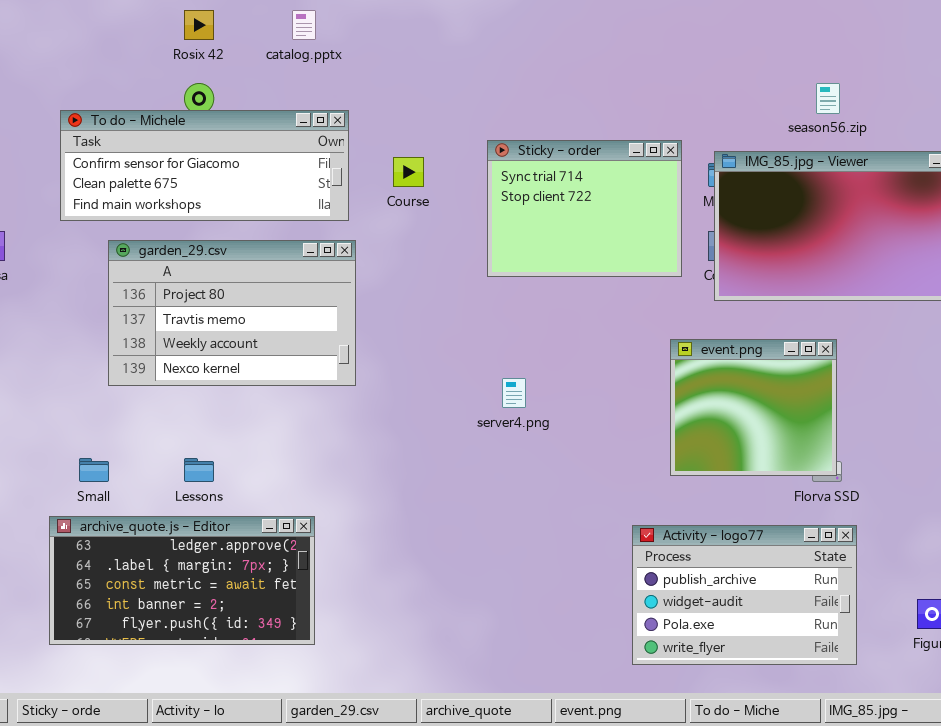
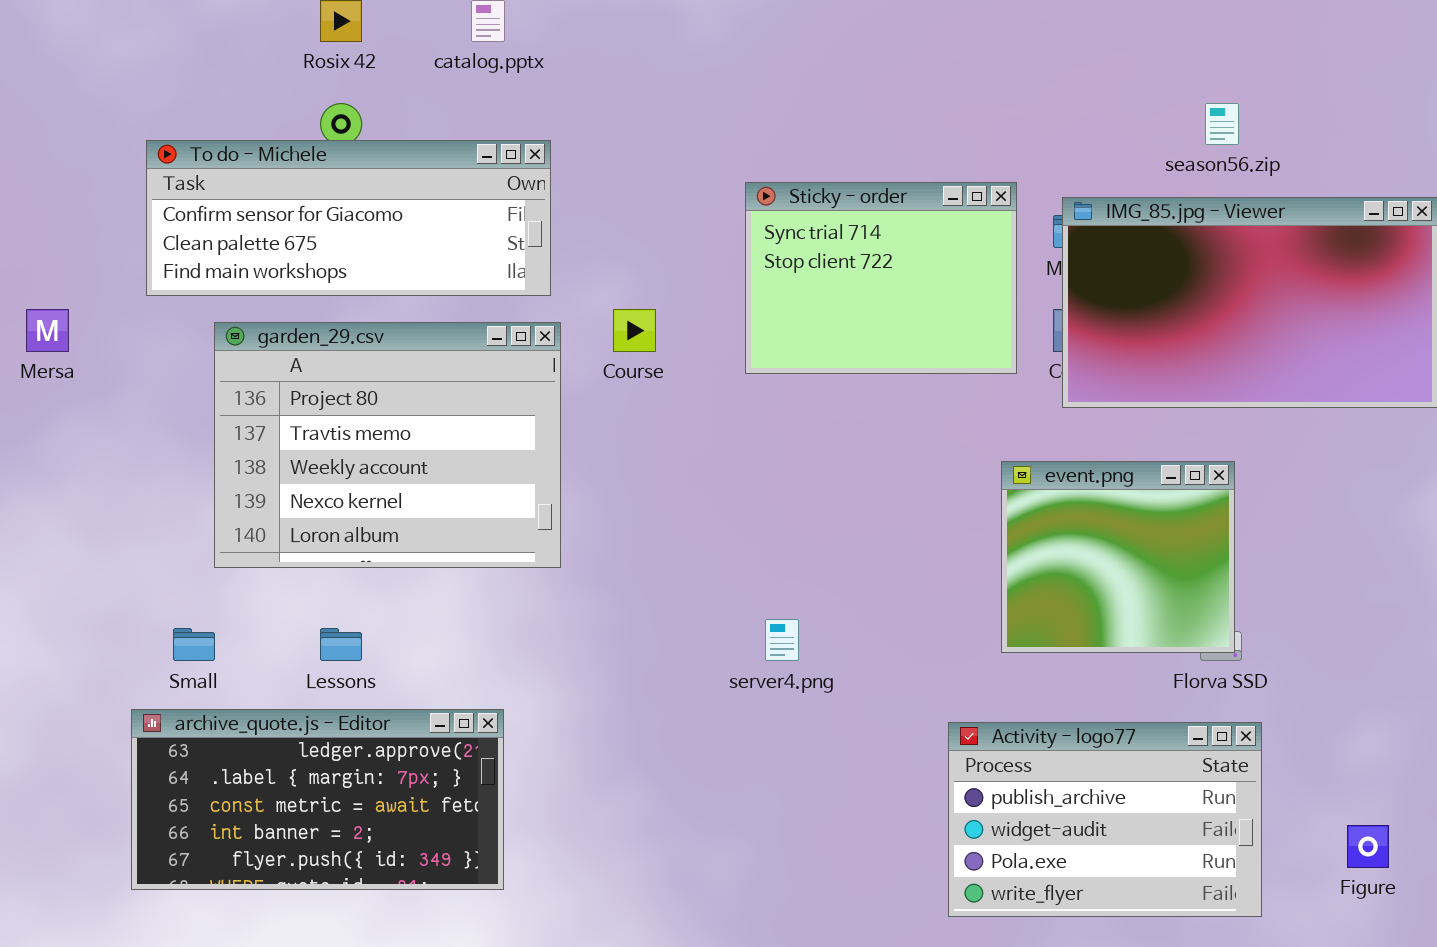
Course: [393,157,424,187] -> [613,309,656,352], moved
garden_29.csv: [108,240,356,386] -> [214,322,561,568], resized
server4.png: [502,378,526,408] -> [765,619,799,661], moved

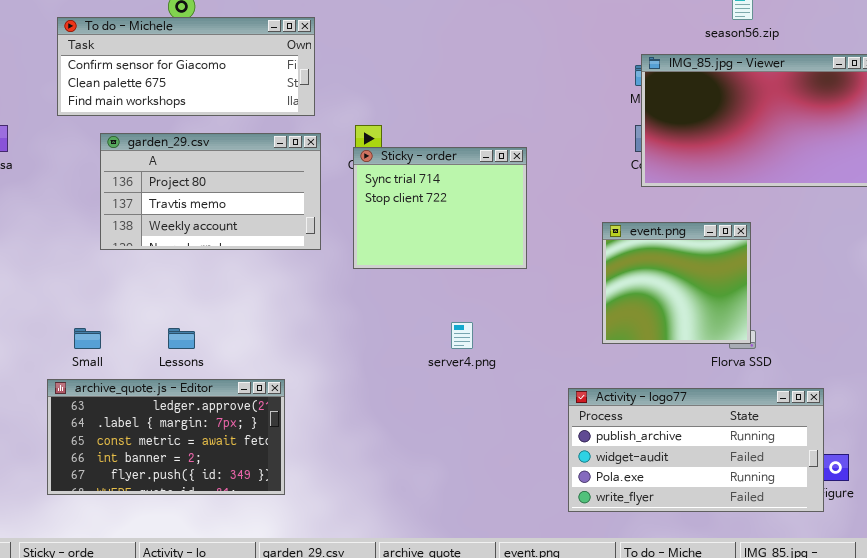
Sticky - order: [745,182,1017,374] -> [353,147,527,269], moved
garden_29.csv: [214,322,561,568] -> [100,133,321,250], resized
Activity - logo77: [948,722,1262,917] -> [568,388,824,512], resized

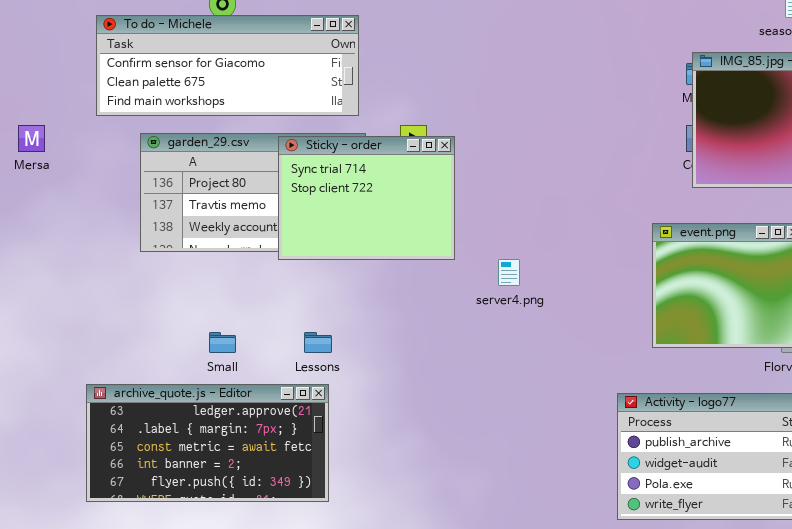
Sticky - order: [353,147,527,269] -> [278,136,455,260], moved
server4.png: [451,322,473,349] -> [498,259,520,286], moved
Small: [74,328,101,349] -> [209,332,236,353], moved
Lessons: [168,328,195,349] -> [304,332,332,353], moved

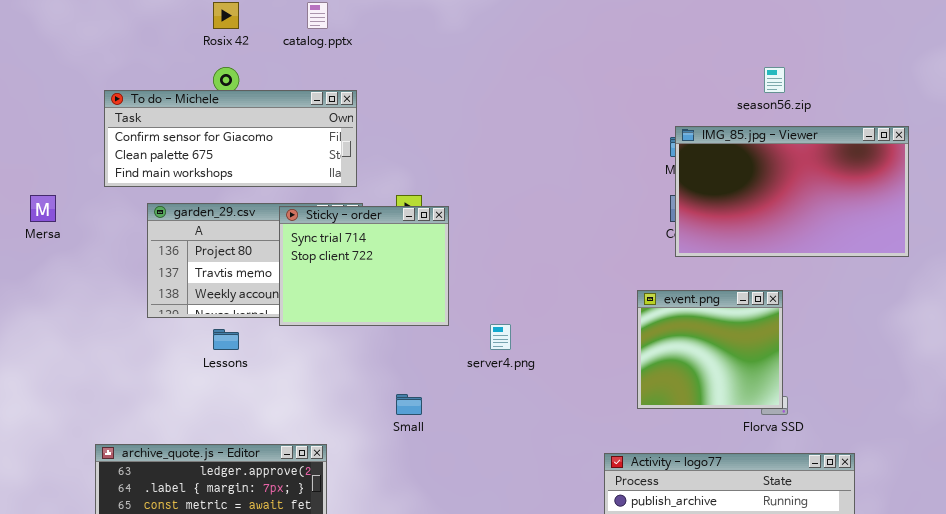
Small: [209,332,236,353] -> [396,394,422,415], moved
Lessons: [304,332,332,353] -> [213,329,239,350], moved

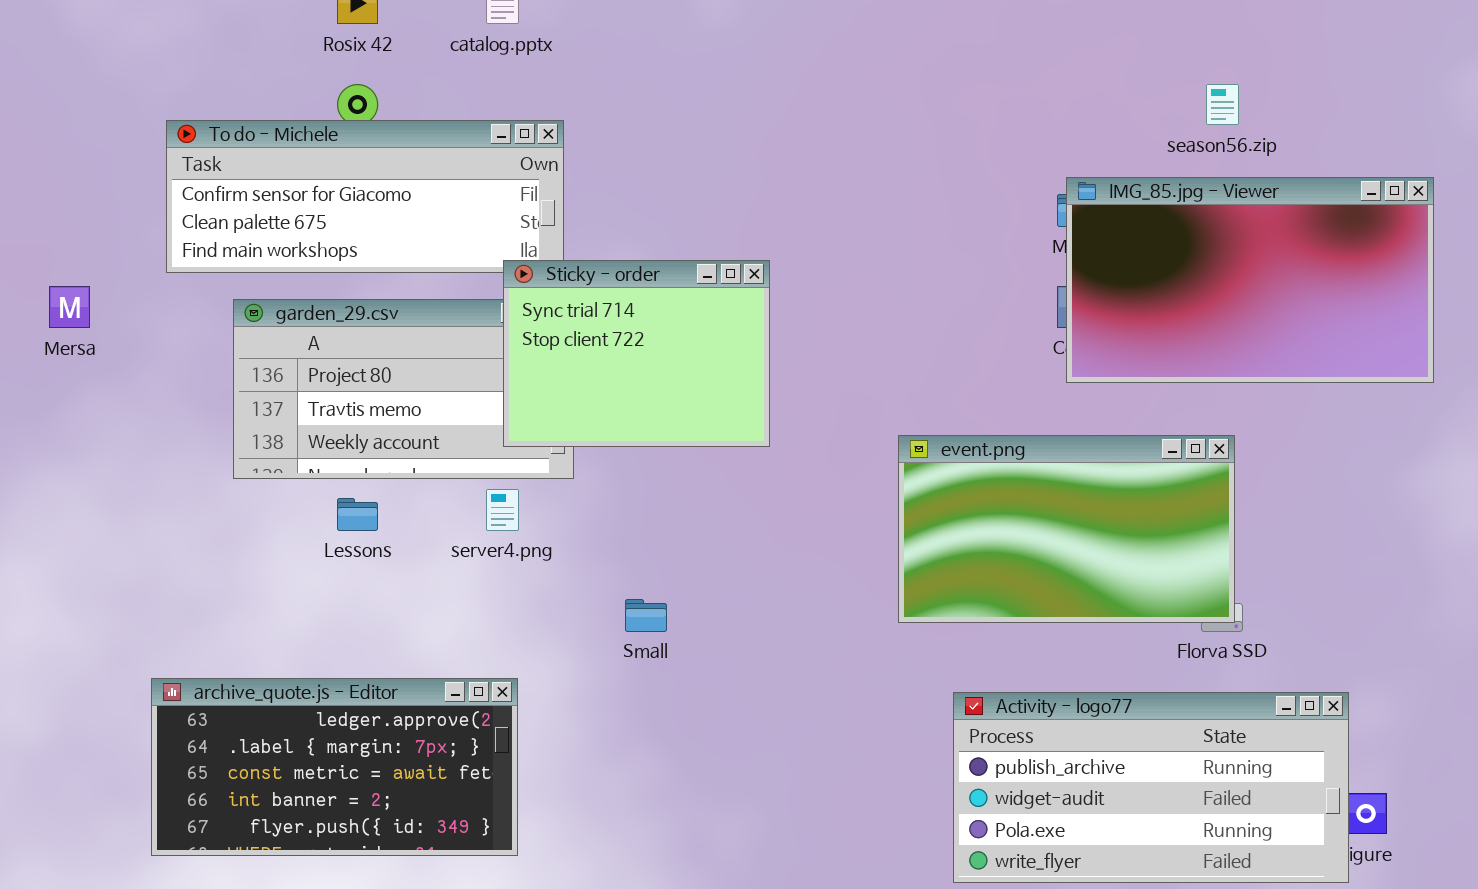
Sticky - order: [279,206,449,326] -> [503,260,770,447], moved
event.png: [637,290,783,409] -> [898,435,1235,623], resized
server4.png: [490,324,511,350] -> [486,489,519,531], moved

